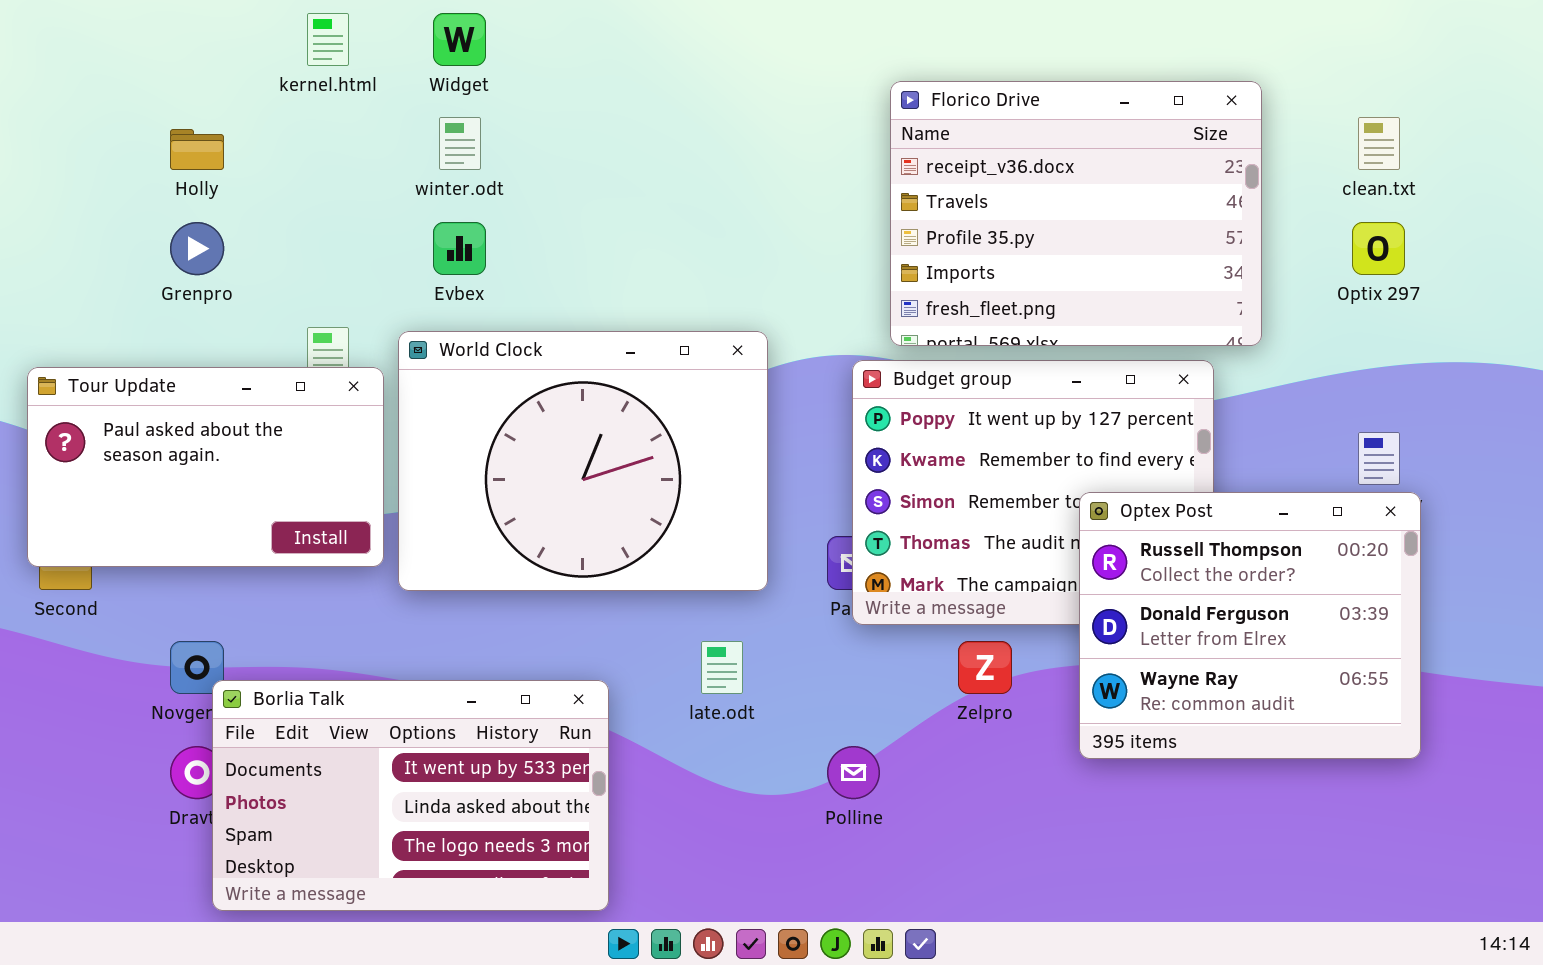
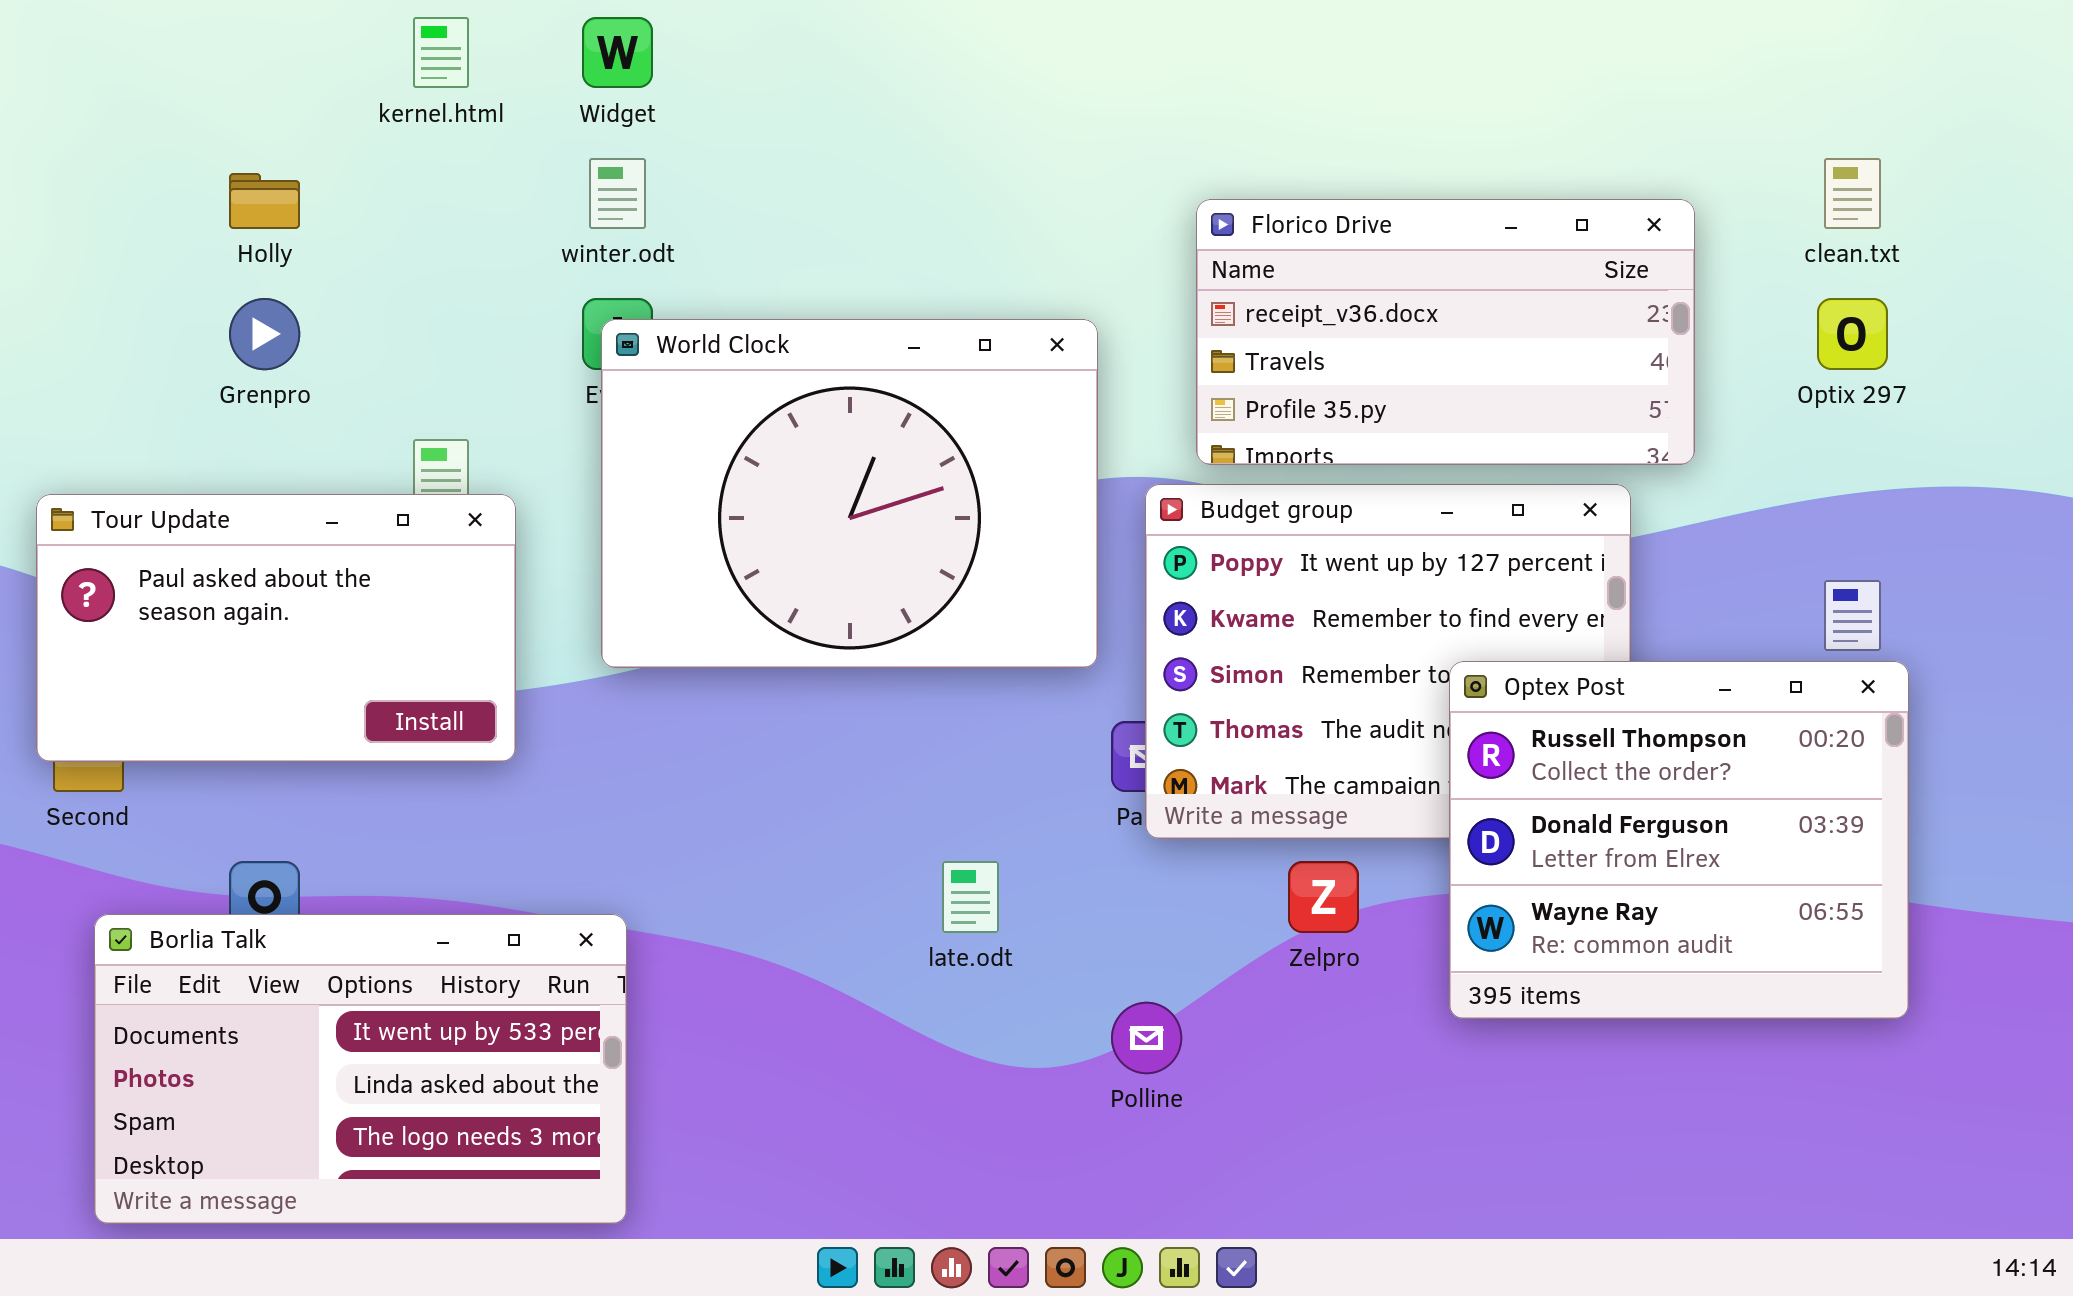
Florico Drive: [890,81,1262,346] -> [1196,199,1695,465], resized
World Clock: [398,331,768,591] -> [601,319,1098,668], moved
Borlia Talk: [212,680,609,911] -> [94,914,627,1224], moved

